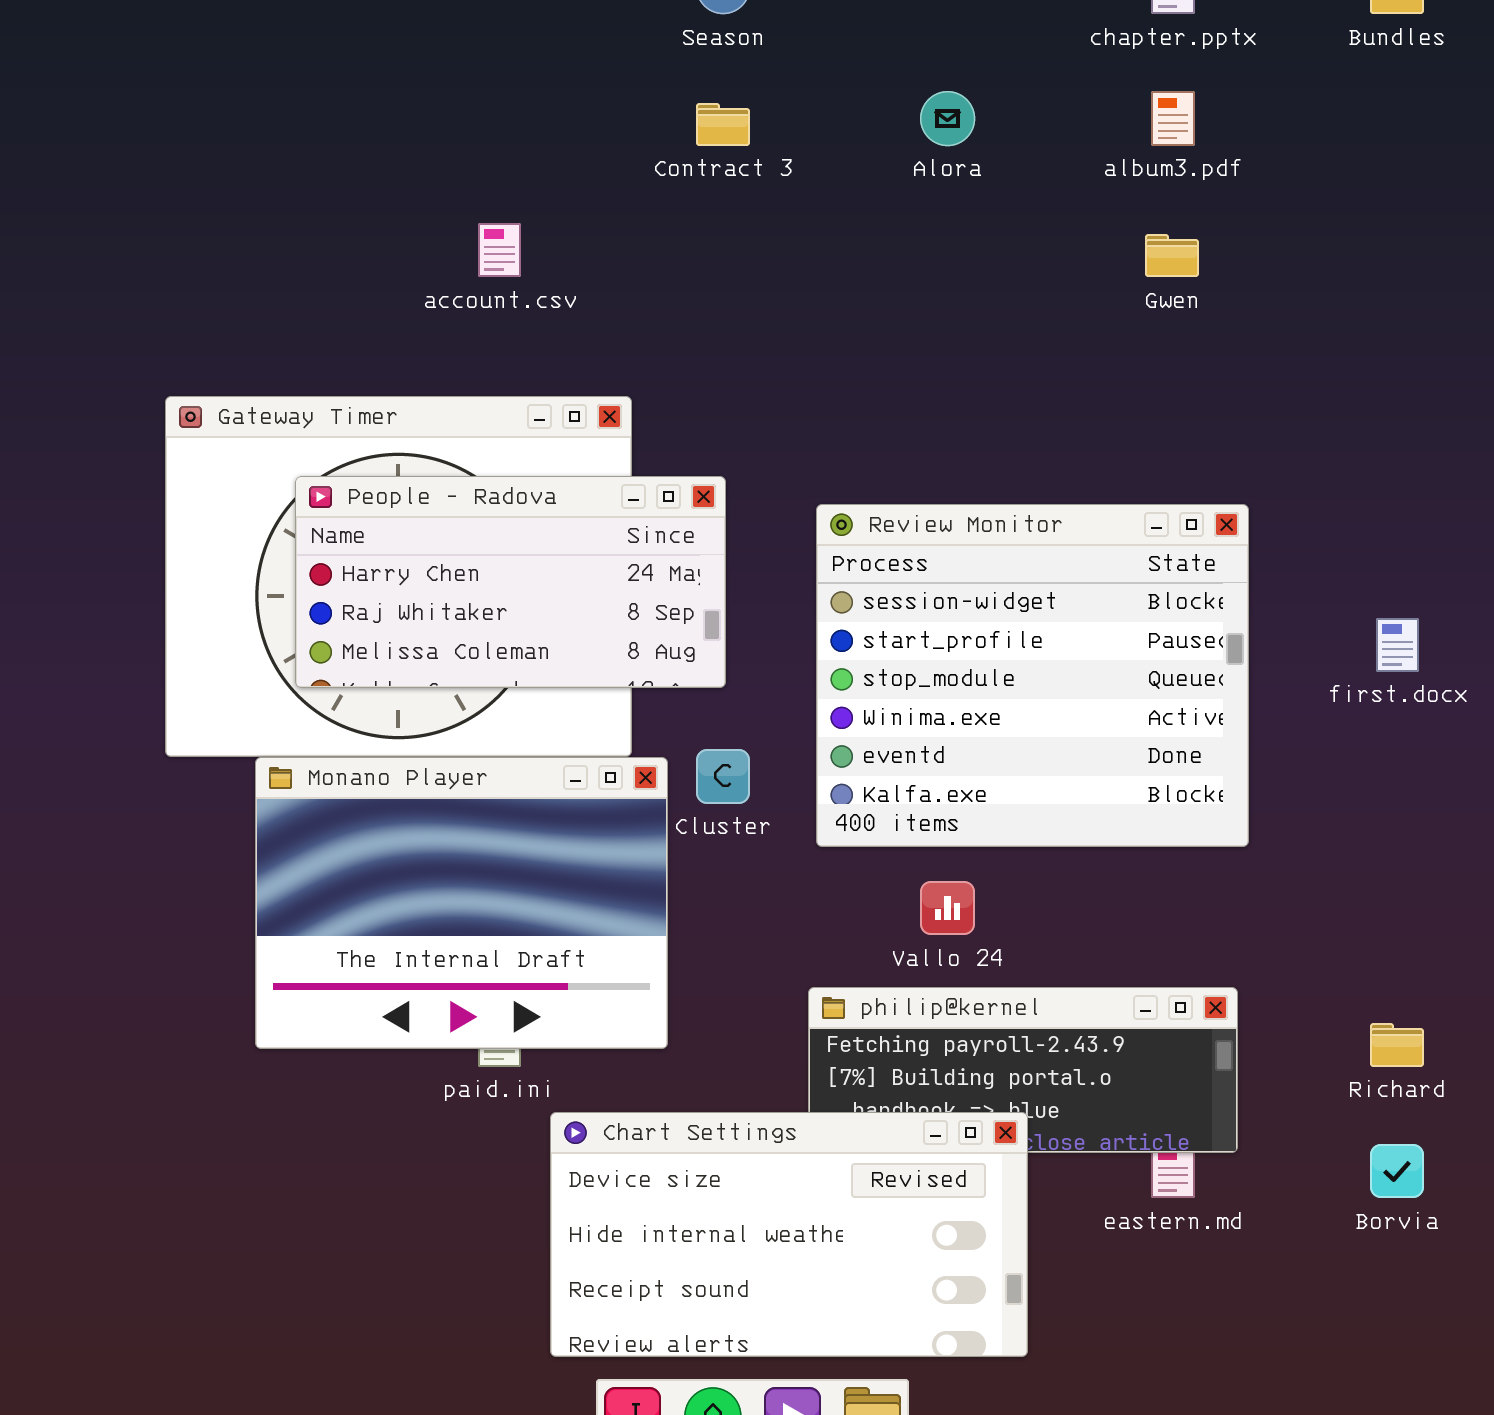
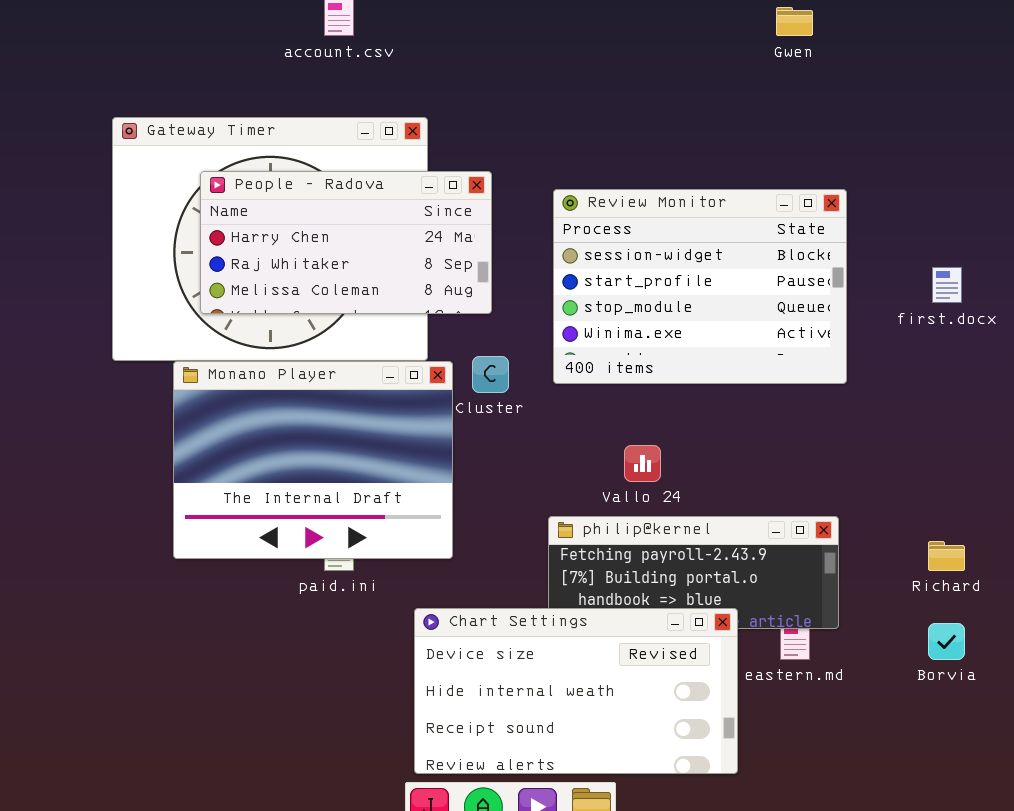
Review Monitor: [816,504,1249,847] -> [553,189,847,384], resized
Chart Settings: [550,1112,1028,1357] -> [414,608,738,774], moved

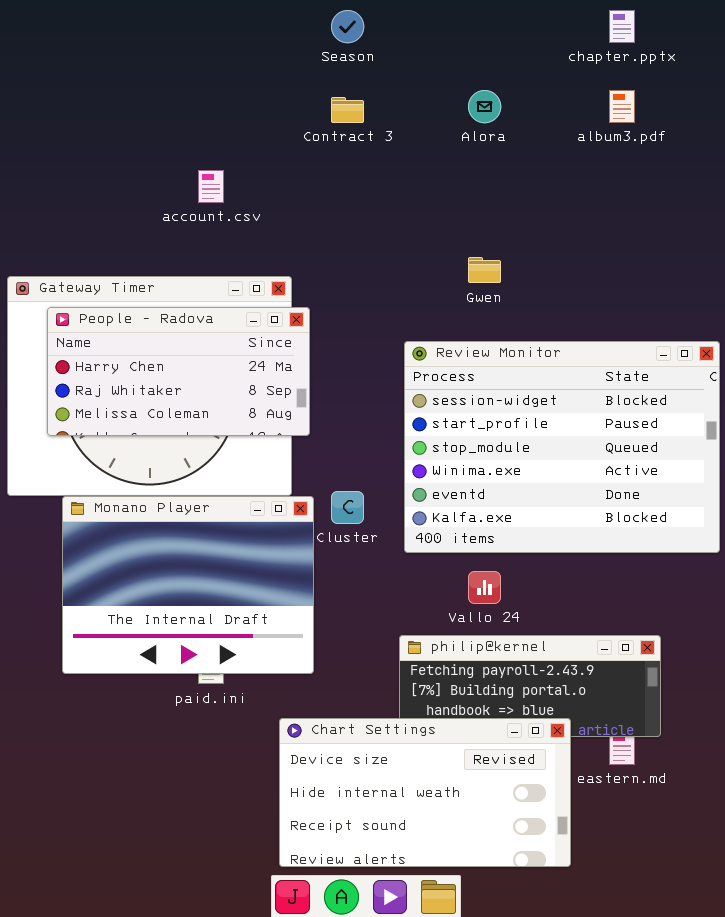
Gwen: [776,7,813,36] -> [468,257,501,283], moved
People - Radova: [200,171,492,314] -> [47,307,310,436], moved
Review Monitor: [553,189,847,384] -> [404,341,720,553], resized

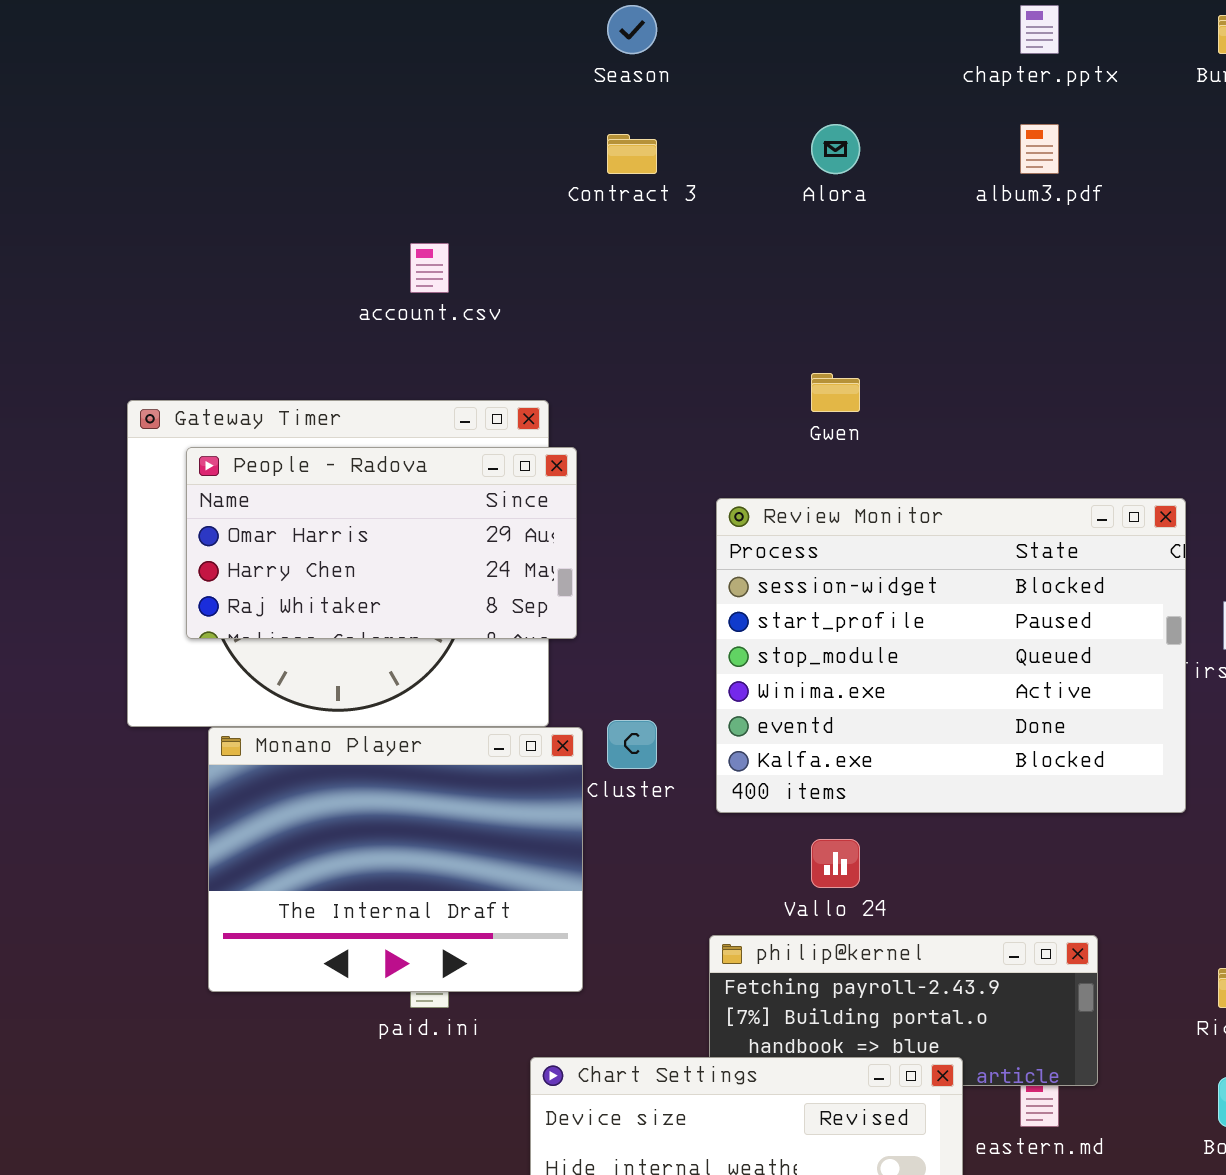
People - Radova: [47,307,310,436] -> [186,447,577,639], scrolled up 1 row

